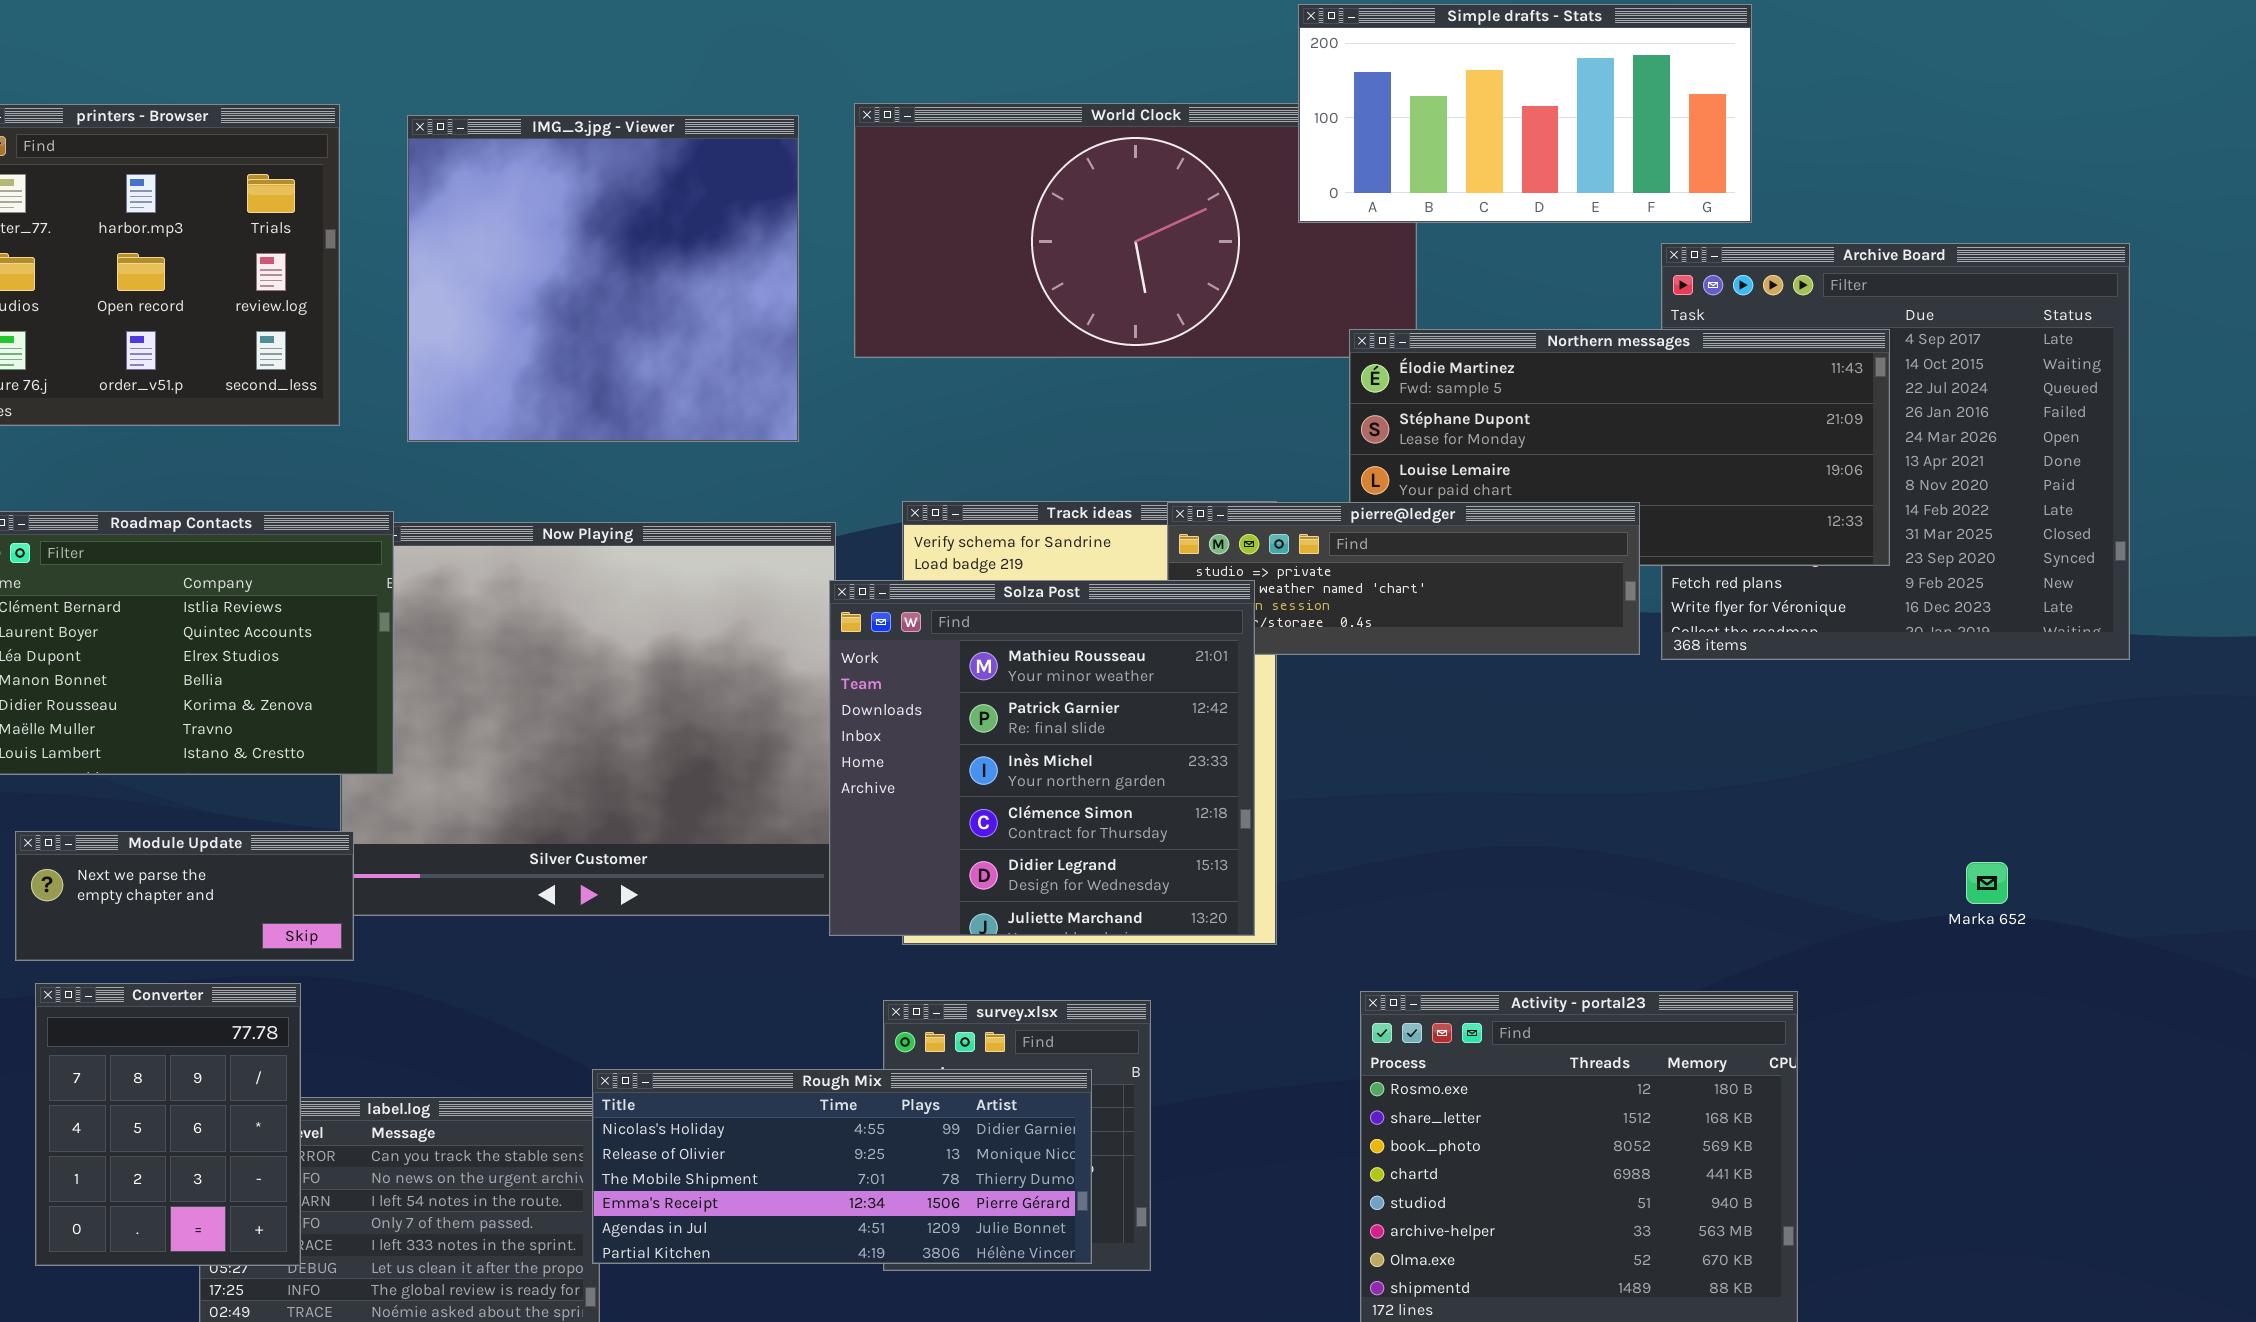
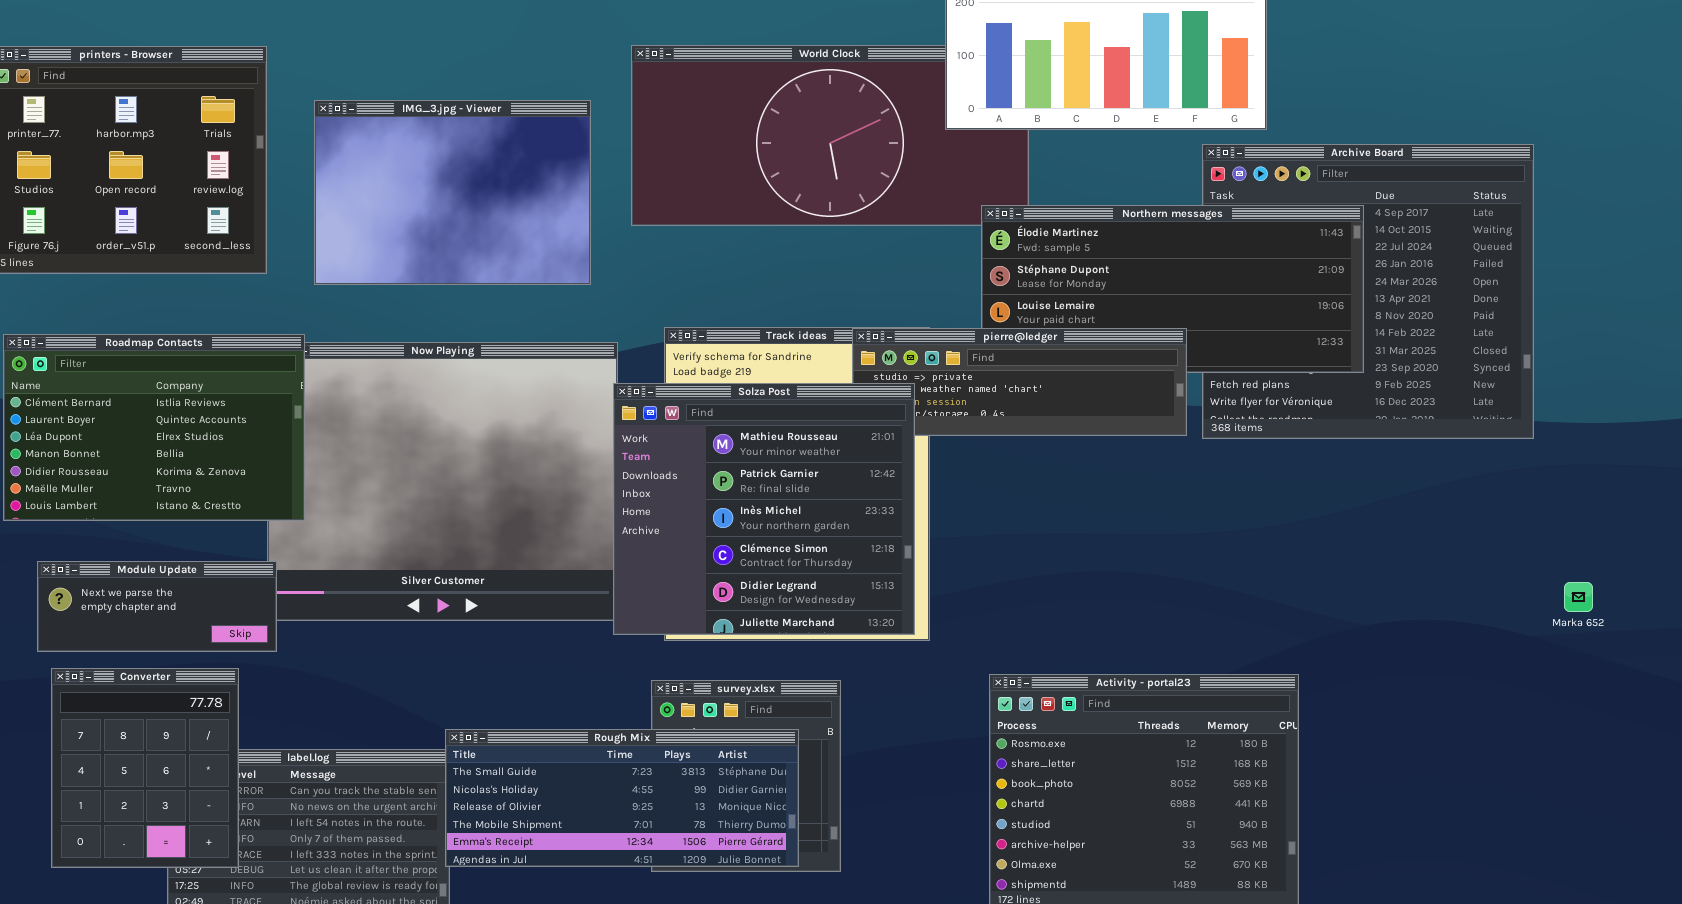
IMG_3.jpg - Viewer: [407,115,799,442] -> [314,100,591,285], resized
Marka 652: [1966,862,2008,904] -> [1564,582,1593,612], moved
Rough Mix: [592,1069,1092,1264] -> [445,729,799,867], scrolled up 1 row

